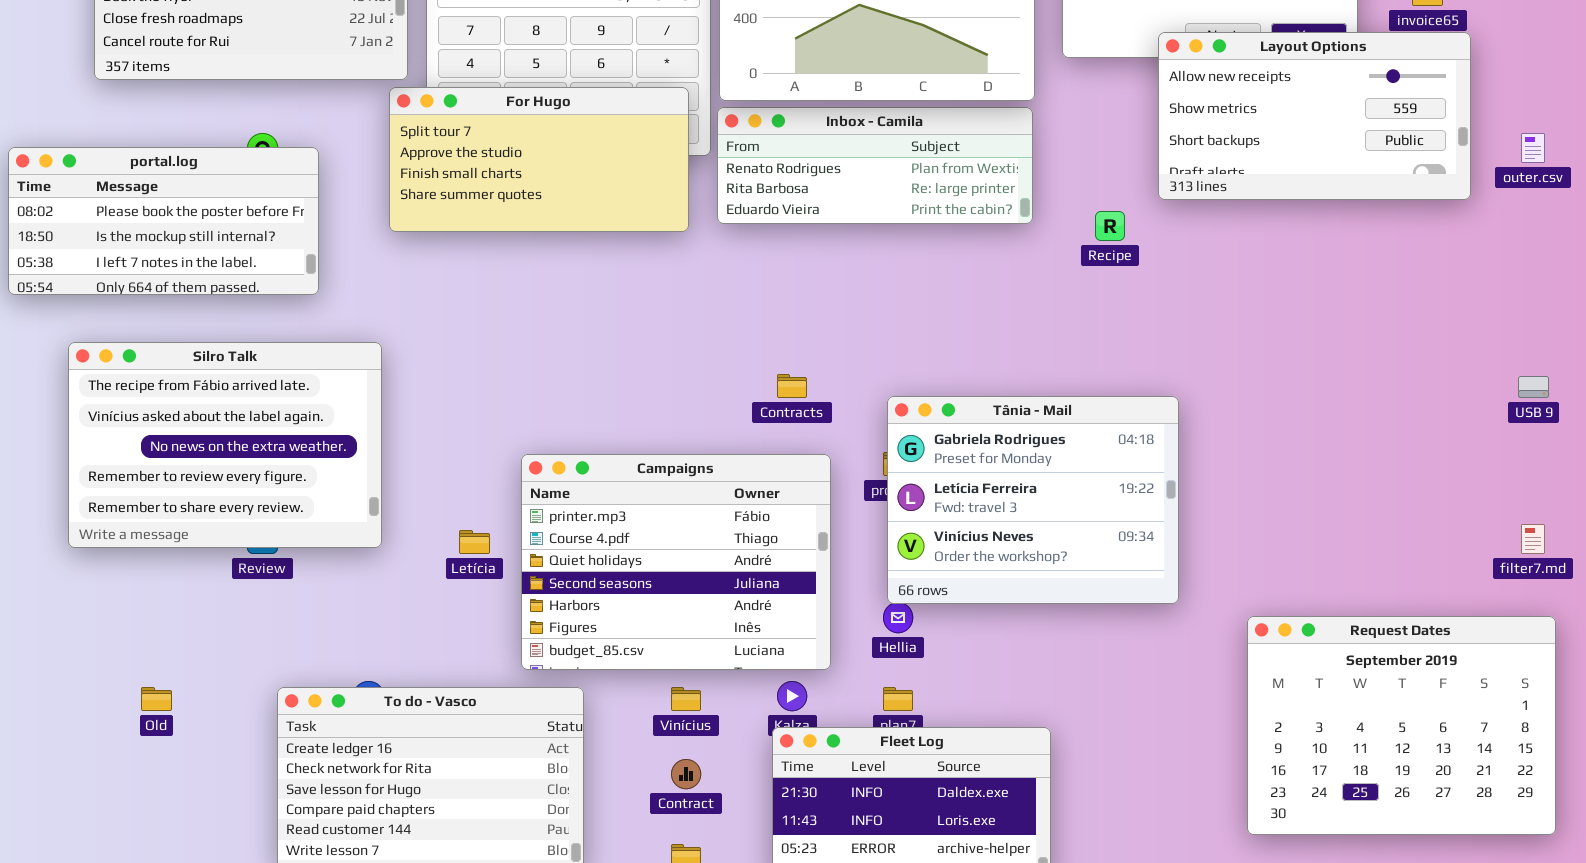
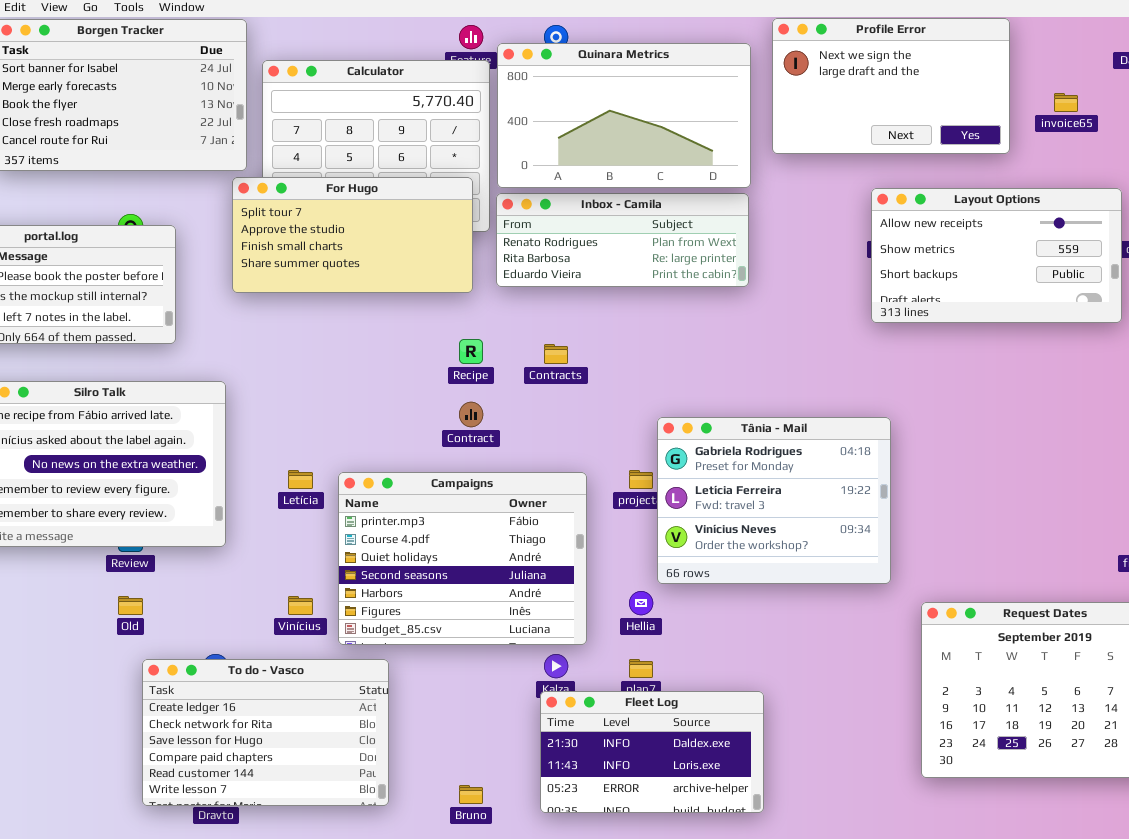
Layout Options: [1158,32,1471,200] -> [871,188,1122,323], moved
Recipe: [1095,211,1125,241] -> [459,339,483,364], moved
Contracts: [777,374,807,398] -> [544,344,568,364], moved
Tânia - Mail: [887,396,1179,604] -> [657,417,891,584], moved
Letícia: [459,530,490,554] -> [288,470,313,489], moved
Old: [141,687,172,711] -> [118,596,143,615], moved
Vinícius: [671,687,701,711] -> [288,596,313,615], moved
Contract: [671,759,701,789] -> [459,402,483,427], moved

